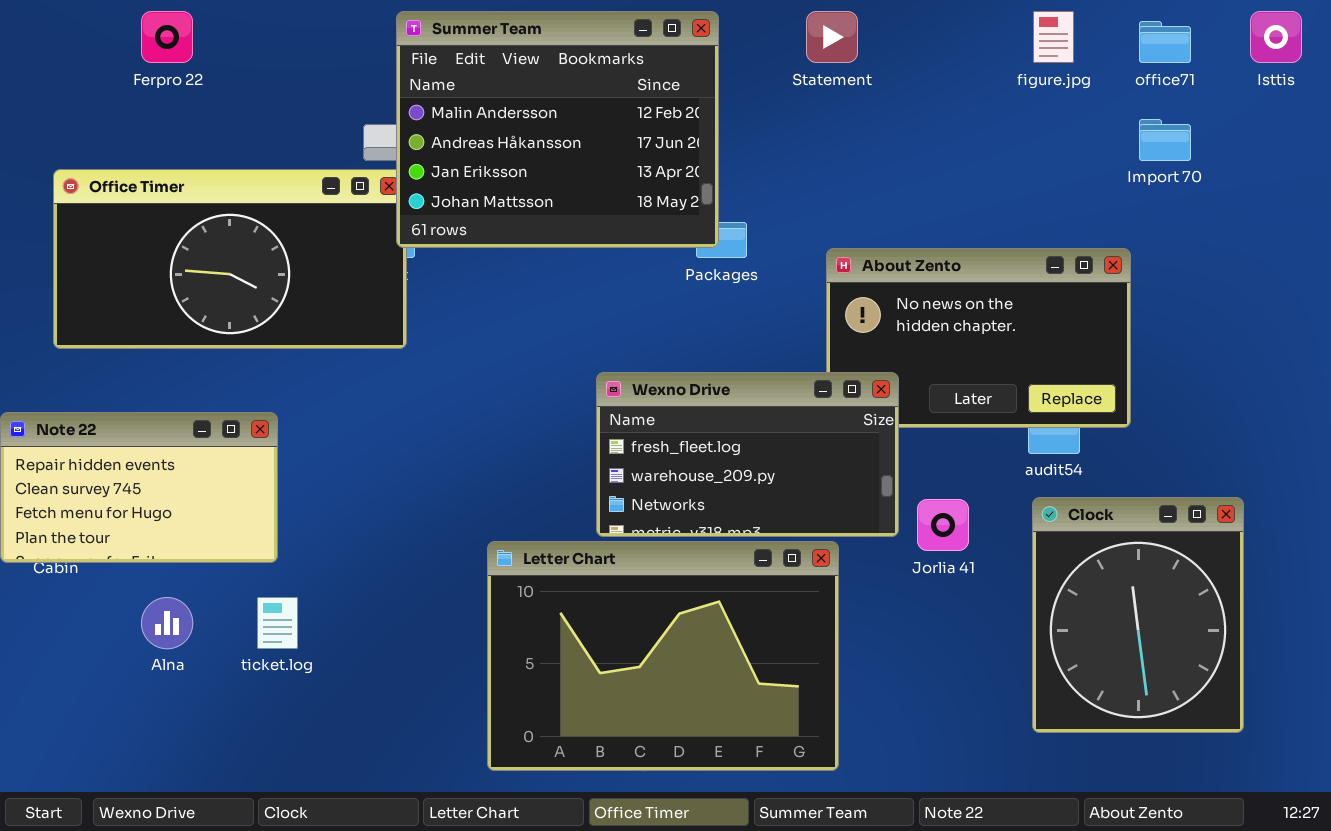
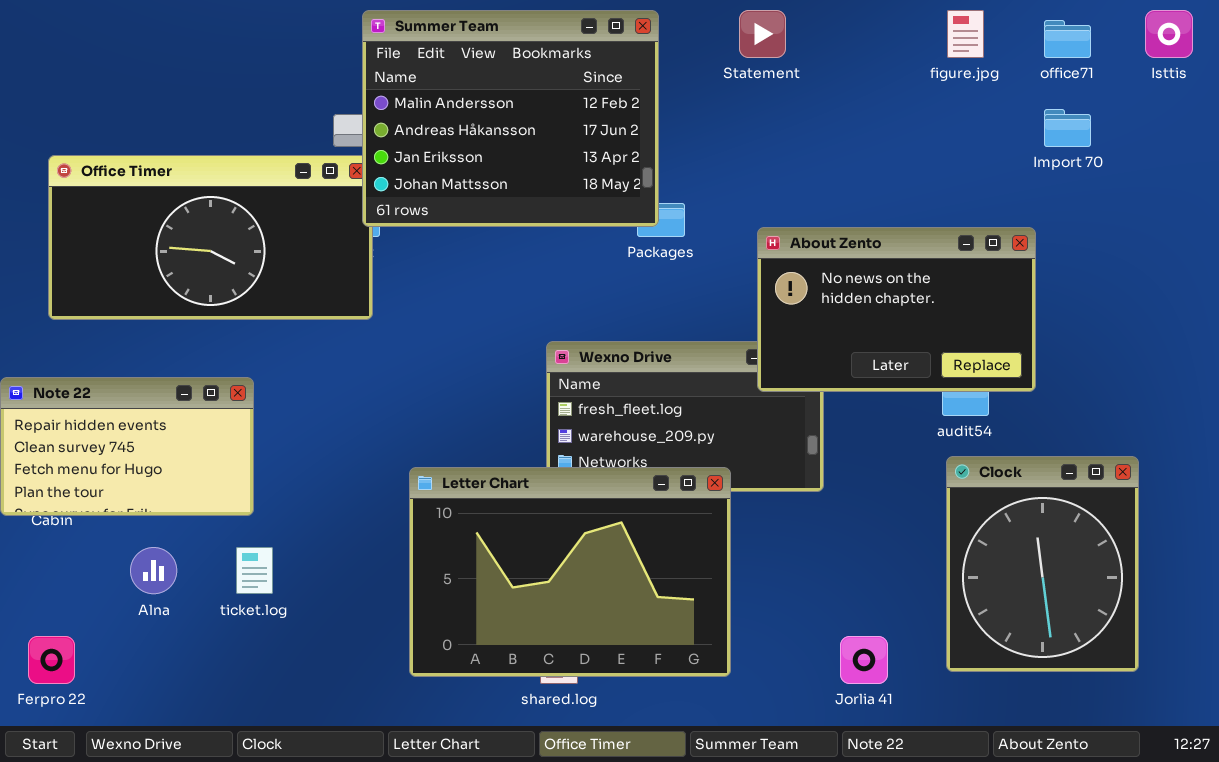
Ferpro 22: [141,11,193,63] -> [28,636,75,684], moved
About Zento: [826,248,1131,428] -> [757,227,1036,392], raised
Jorlia 41: [917,499,969,551] -> [840,636,888,684], moved
Letter Chart: [487,541,839,771] -> [409,467,731,677], moved

